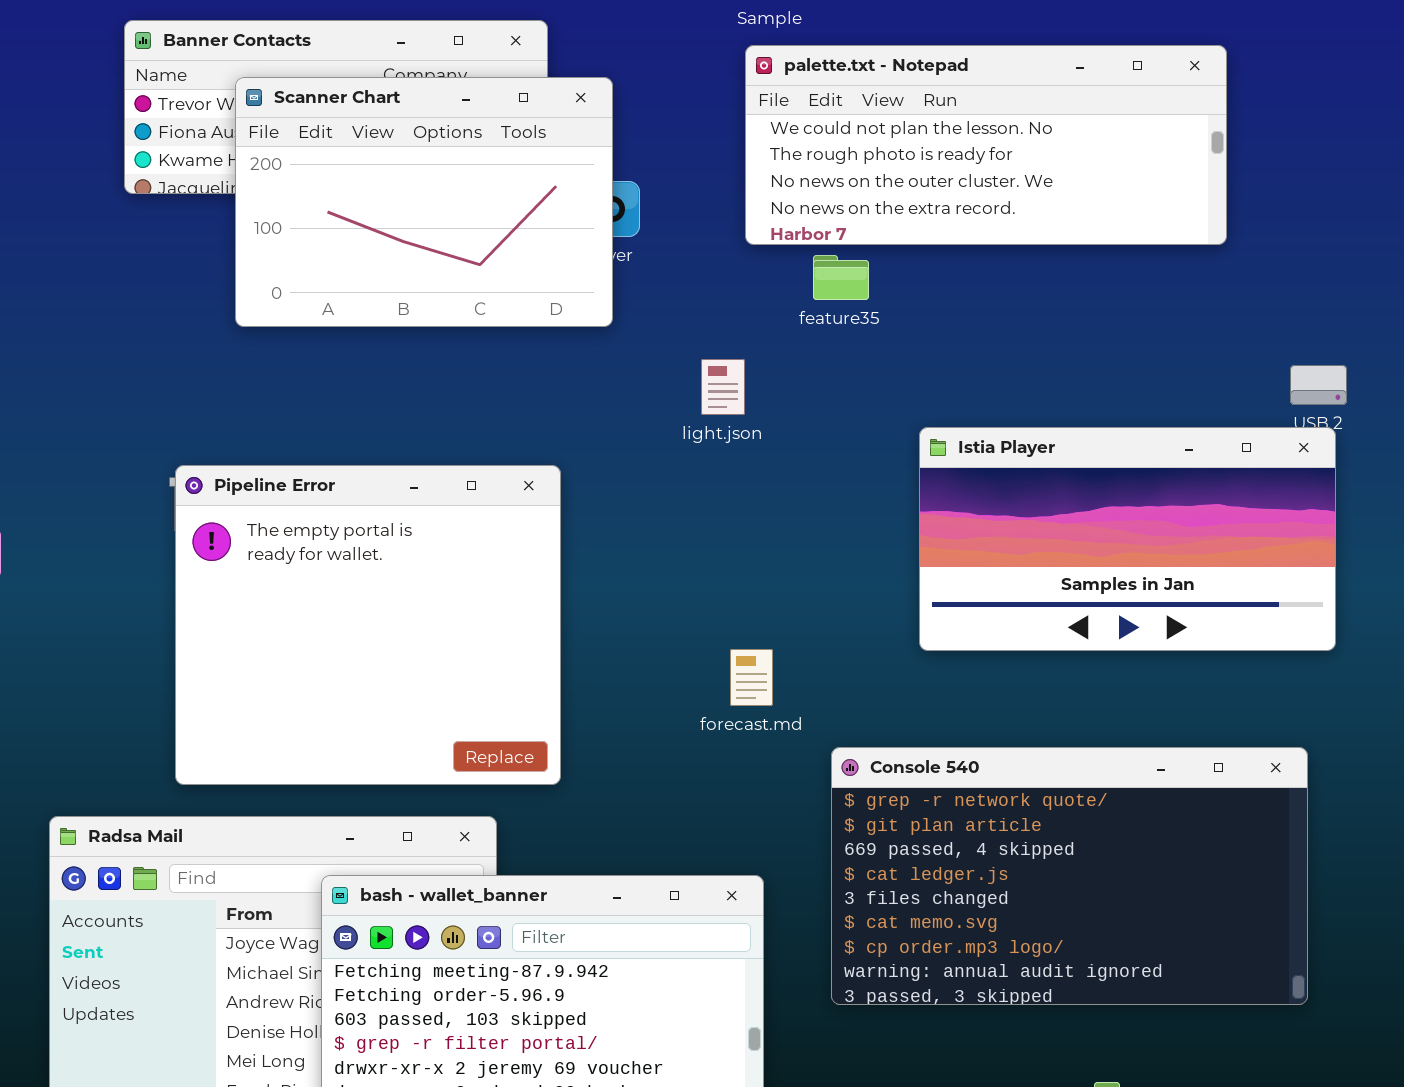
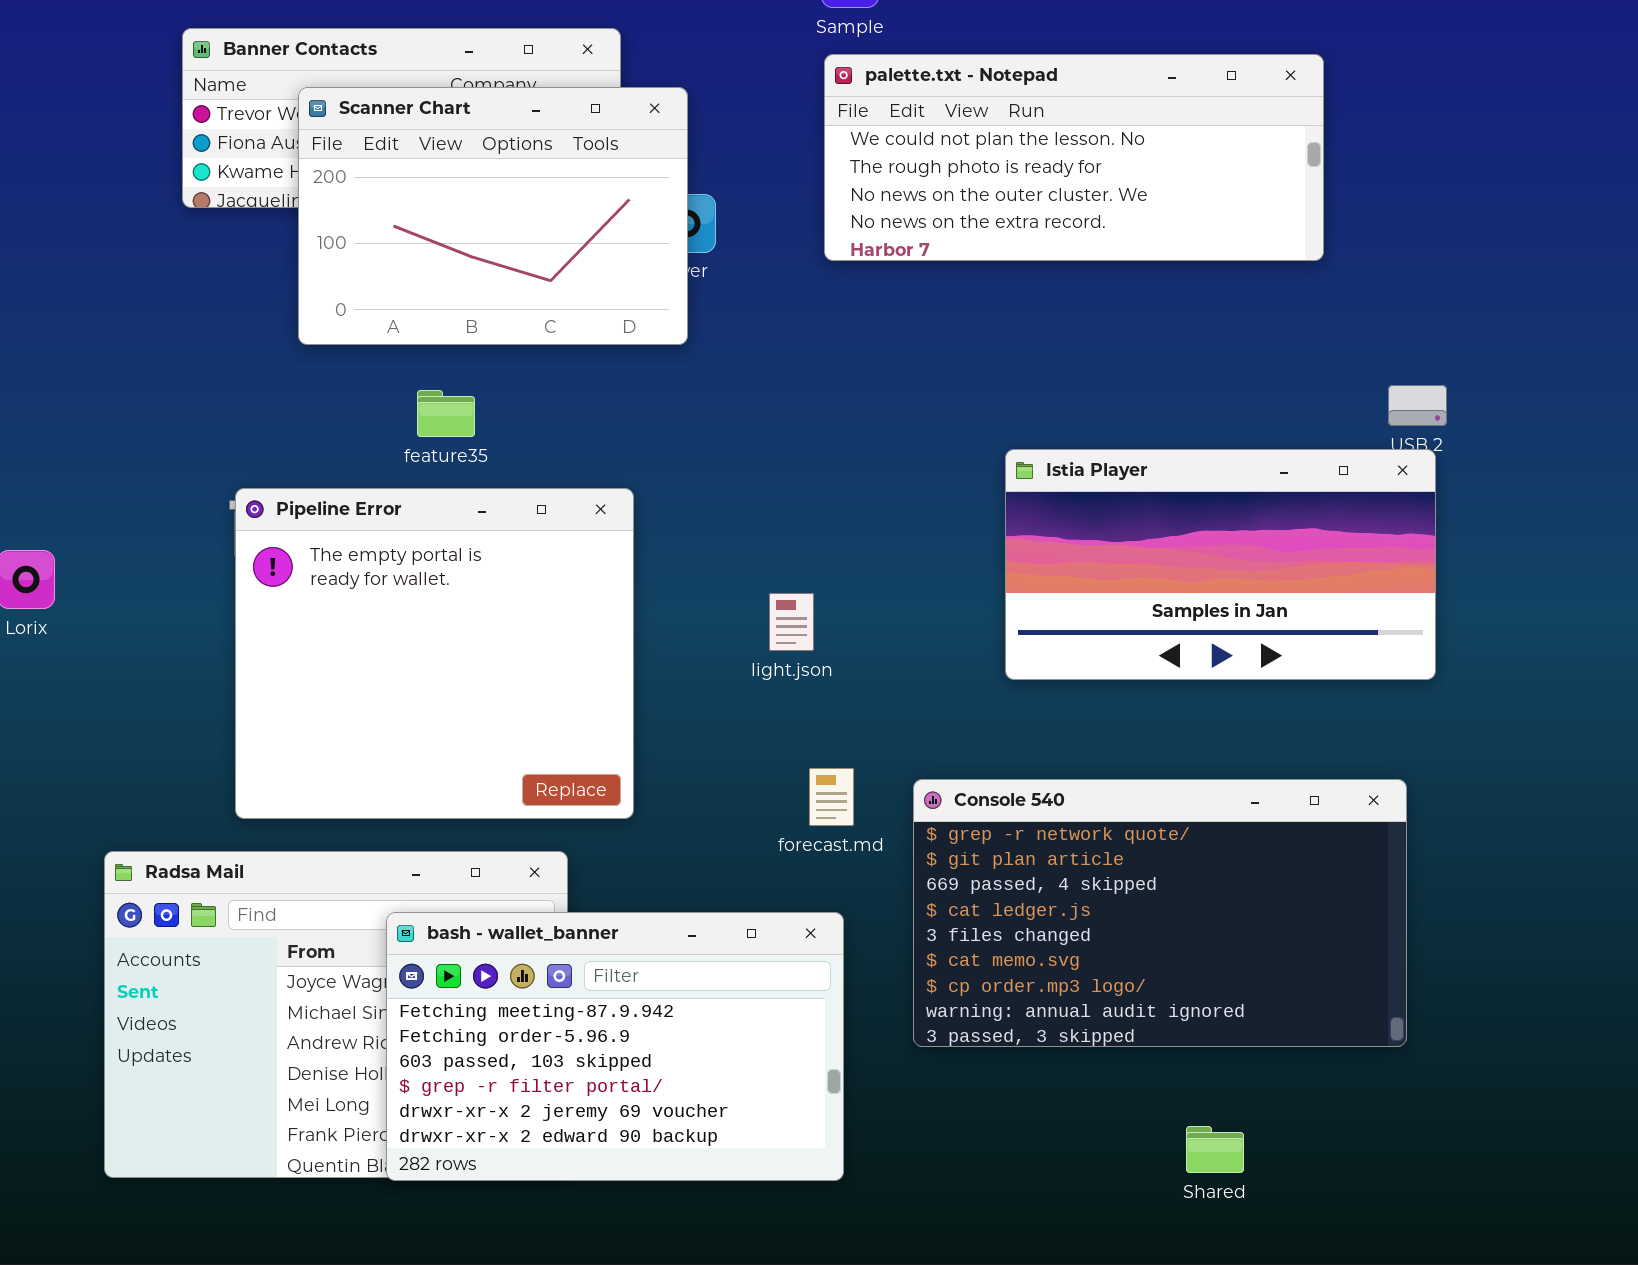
feature35: [813,255,869,300] -> [417,390,475,437], moved
light.json: [701,359,745,415] -> [769,593,814,651], moved
forecast.md: [730,649,773,706] -> [809,768,854,826], moved

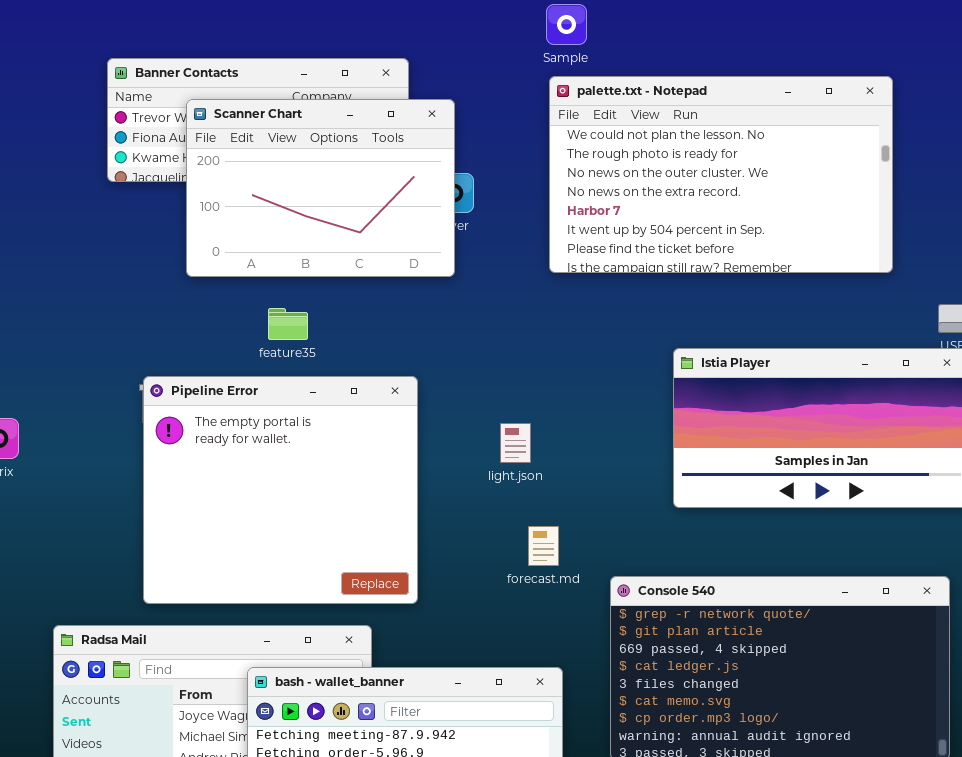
palette.txt - Notepad: [824,54,1324,261] -> [549,76,893,273], resized
light.json: [769,593,814,651] -> [500,423,531,463], moved
forecast.md: [809,768,854,826] -> [528,526,559,566], moved

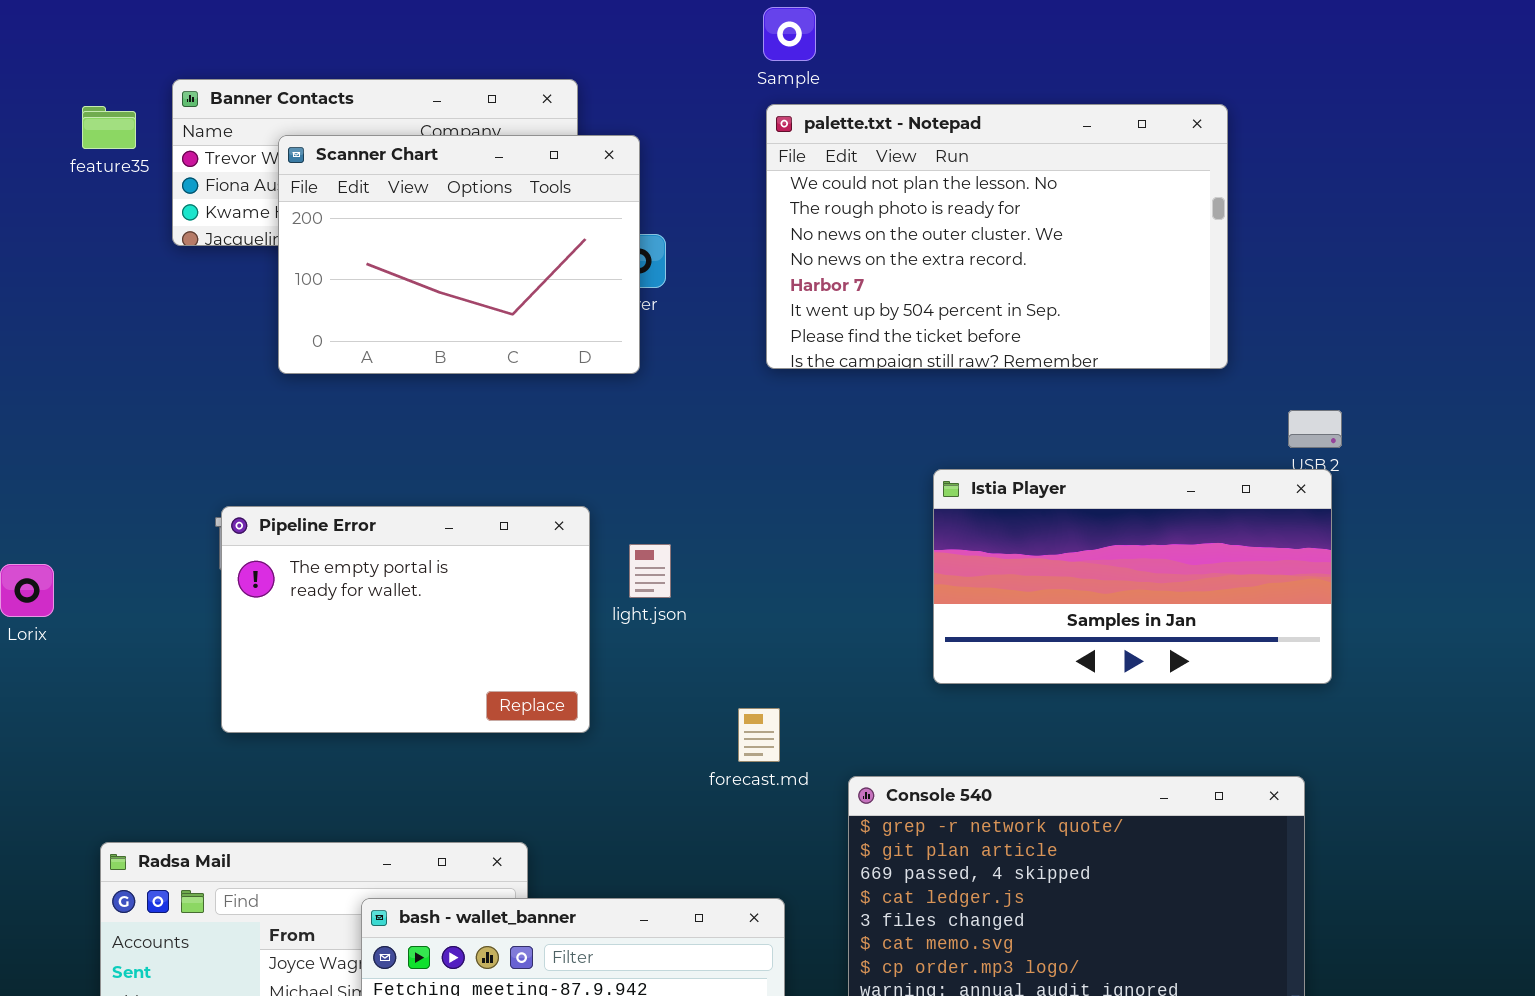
feature35: [268,308,308,340] -> [82,106,136,149], moved
Pipeline Error: [143,376,418,604] -> [221,506,590,733], resized
light.json: [500,423,531,463] -> [629,544,671,598], moved

